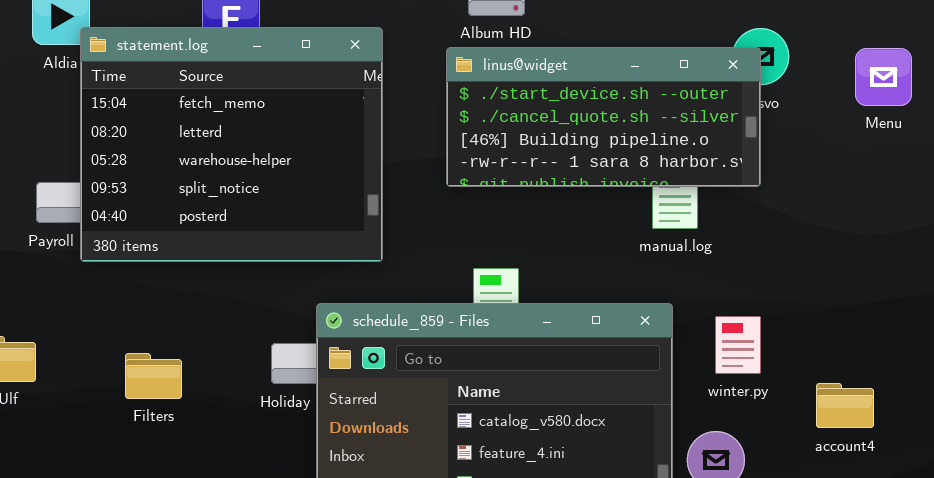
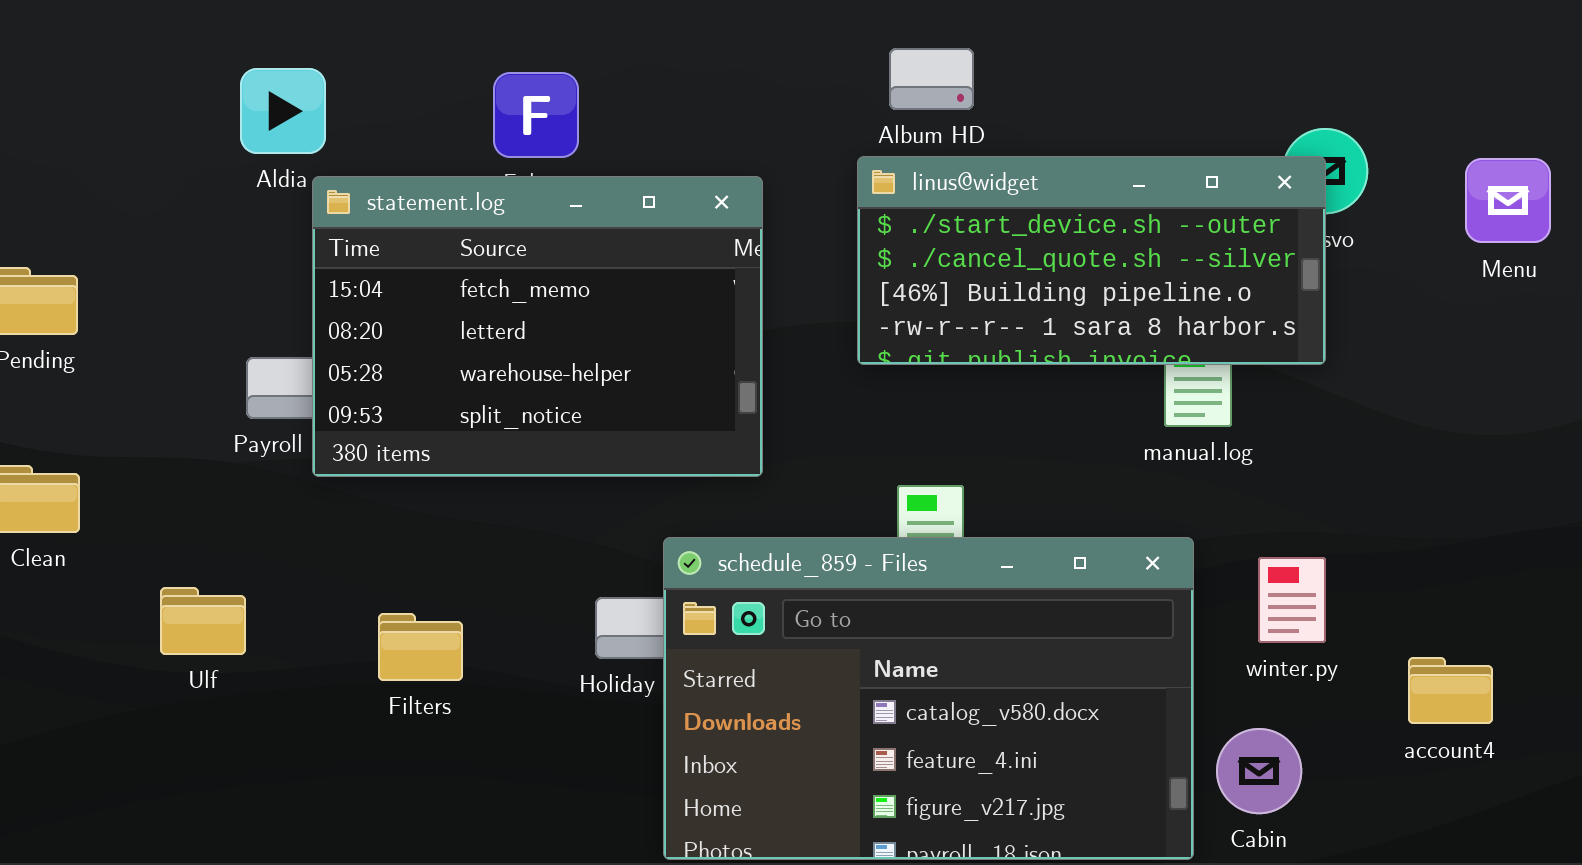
statement.log: [80,27,383,262] -> [312,176,763,477], resized

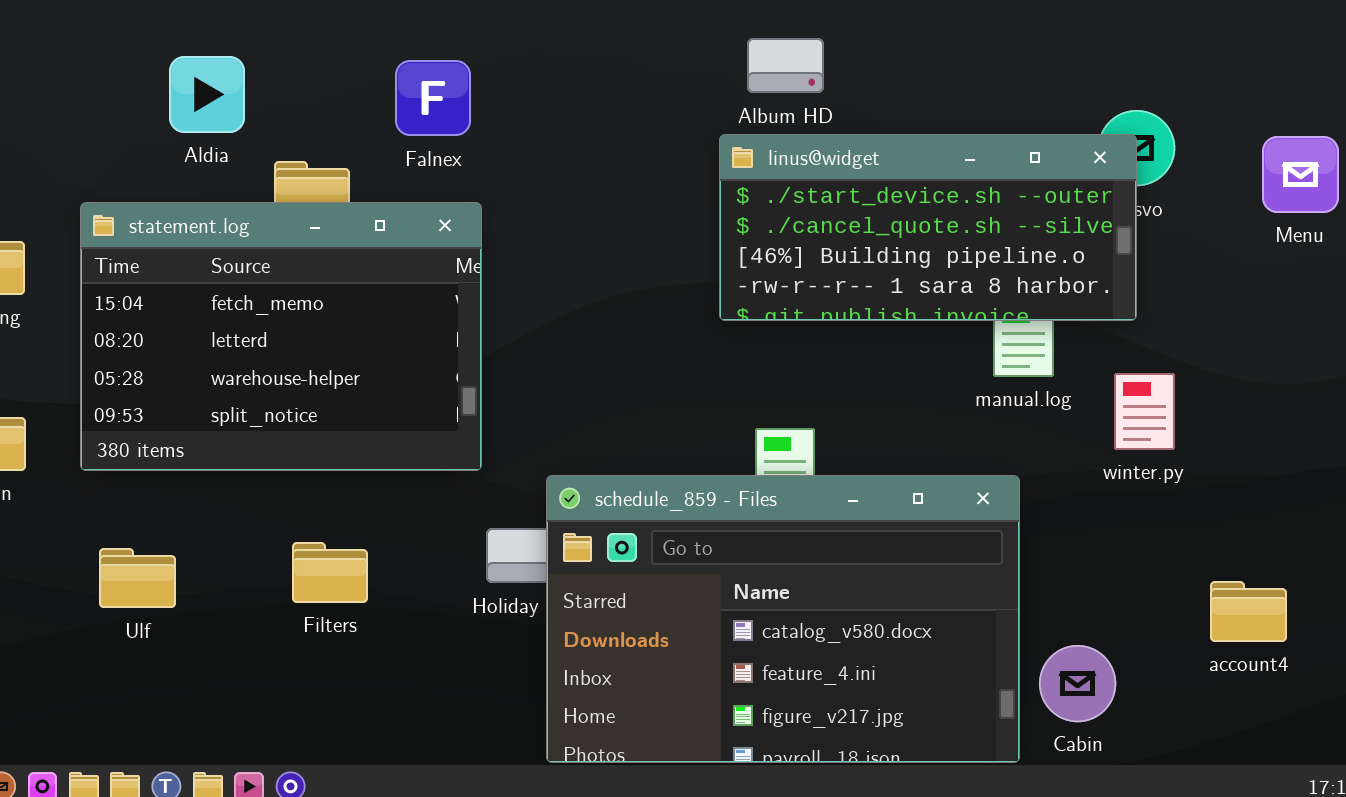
statement.log: [312,176,763,477] -> [80,202,482,471], moved
winter.py: [1258,557,1326,643] -> [1114,373,1175,450], moved
Ulf: [160,587,246,655] -> [99,548,176,608], moved

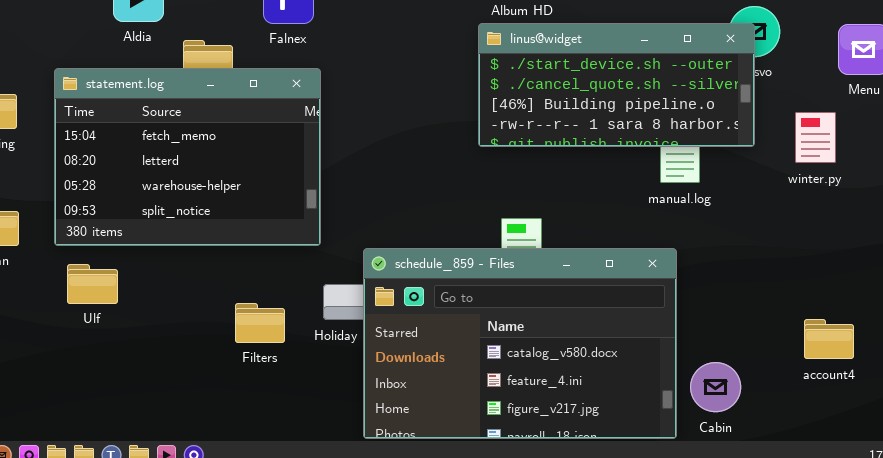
winter.py: [1114,373,1175,450] -> [795,112,836,163], moved
Filters: [292,542,368,603] -> [235,303,285,343], moved
Ulf: [99,548,176,608] -> [67,264,118,304], moved

